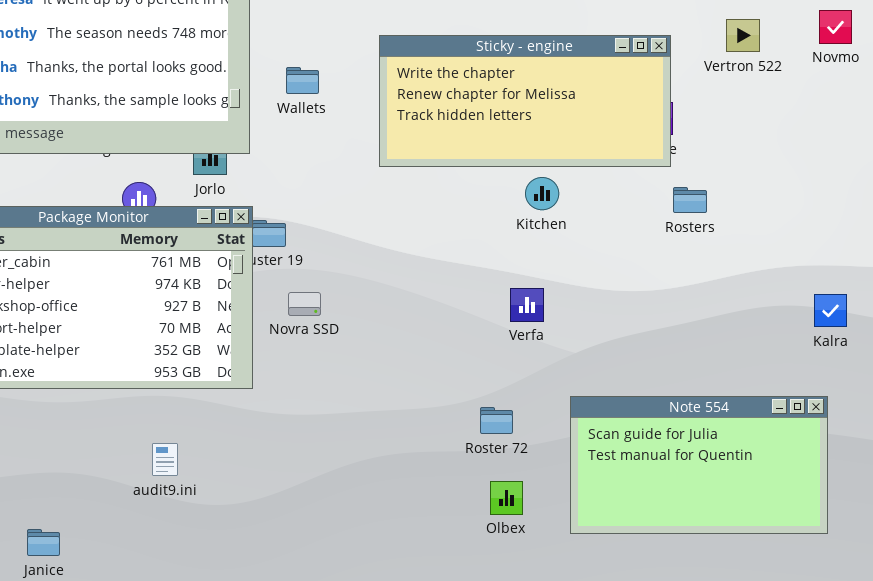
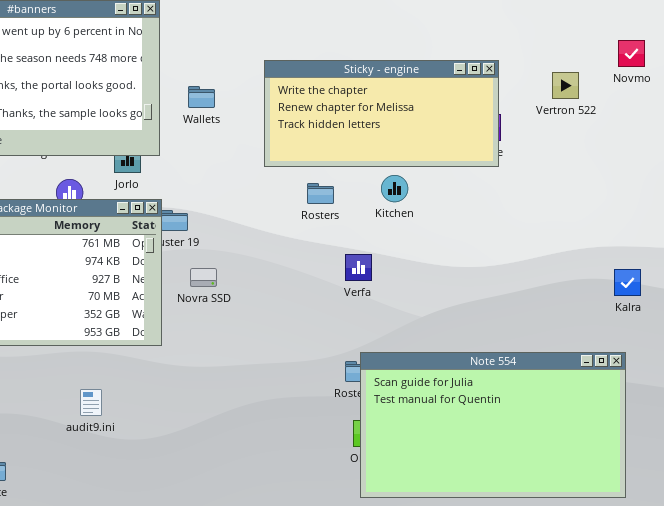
Vertron 522: [726,19,760,52] -> [552,72,579,99], moved
Rosters: [673,187,707,213] -> [307,183,334,204], moved
Verfa: [510,288,544,322] -> [345,254,372,281], moved
Note 554: [570,396,828,534] -> [360,352,626,498], resized

